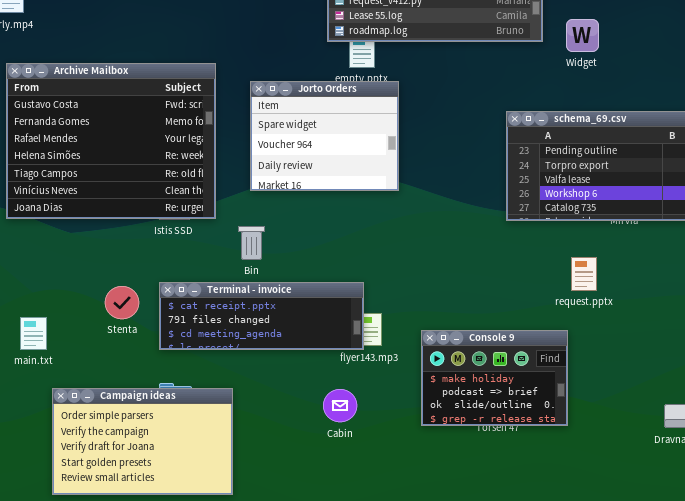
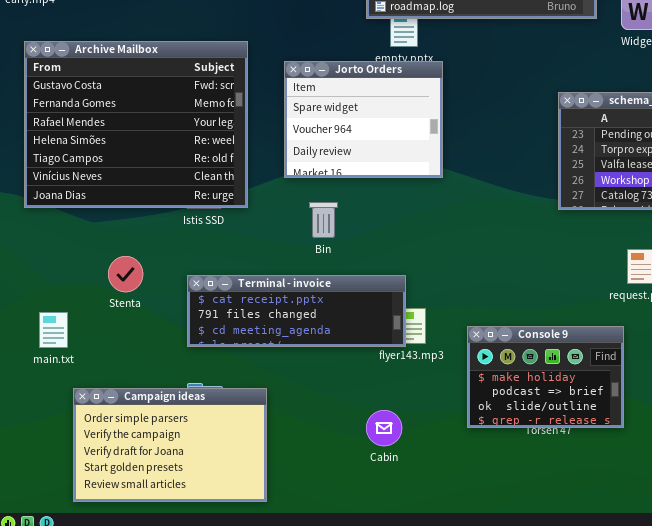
Bin: [238,226,265,260] -> [309,202,338,238], moved
Stenta: [105,286,139,319] -> [108,256,143,292], moved
Cabin: [323,389,357,422] -> [366,410,402,446], moved

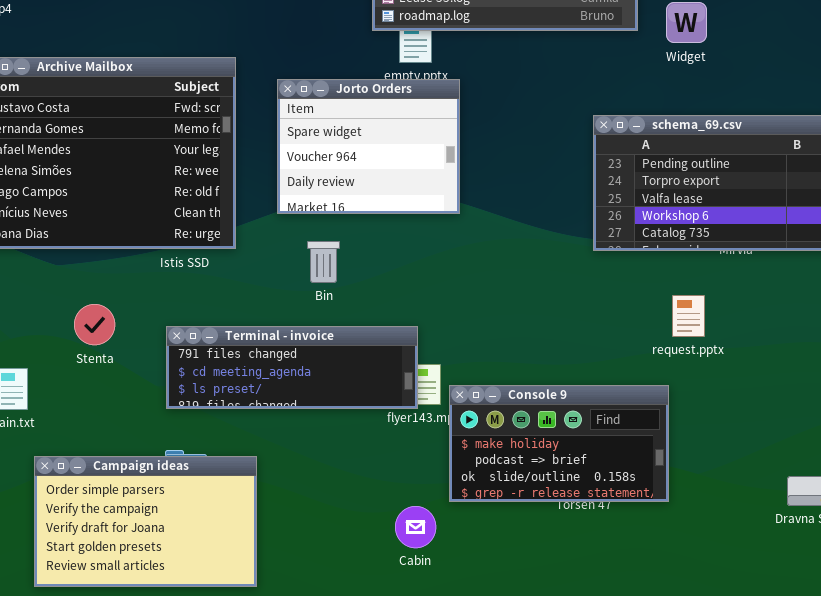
Terminal - invoice: [187,275,406,347] -> [166,326,418,409], scrolled down 1 row
Console 9: [467,326,624,428] -> [449,385,669,502], resized
Cabin: [366,410,402,446] -> [395,506,436,548], moved

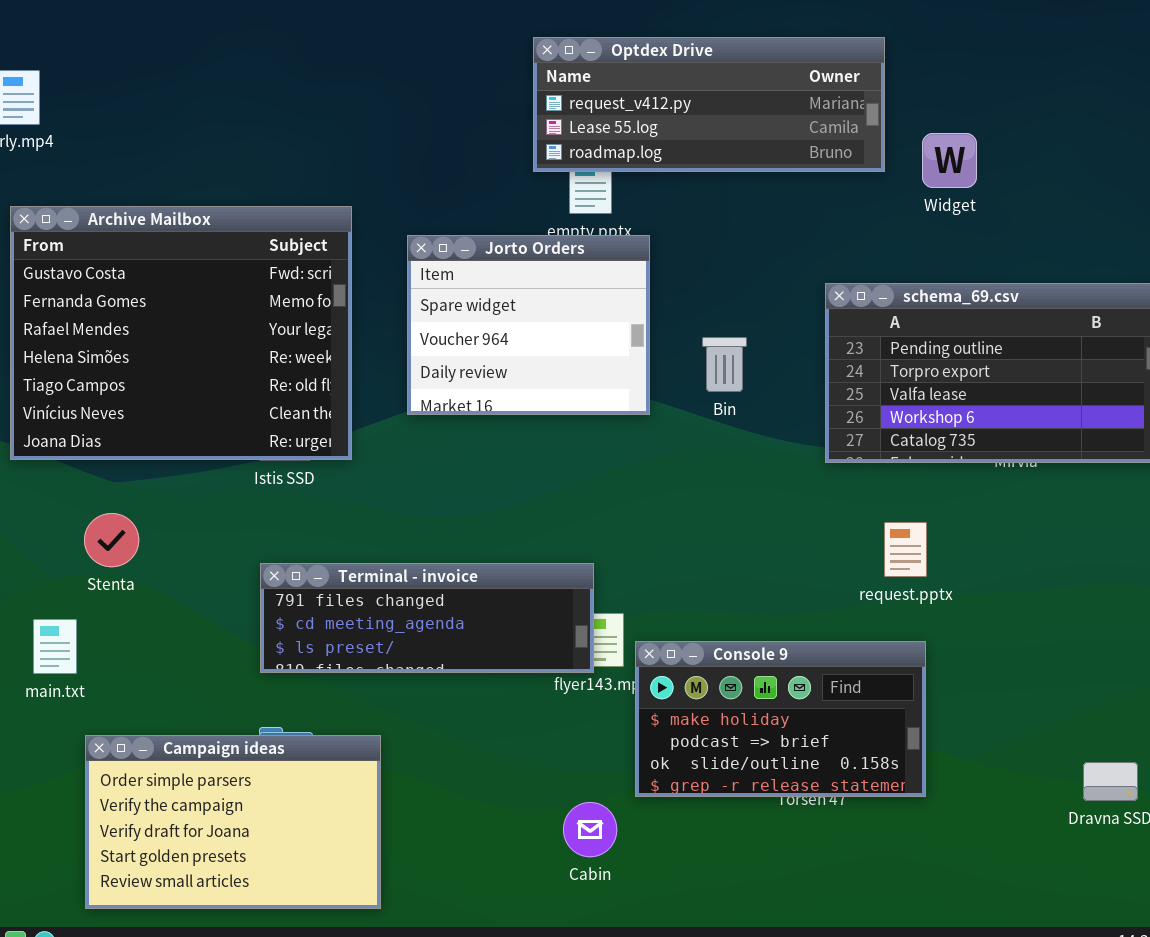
Bin: [307,241,340,283] -> [702,337,747,392], moved
request.pptx: [672,295,705,337] -> [884,522,927,577], moved
Stenta: [74,304,115,345] -> [84,513,139,567], moved

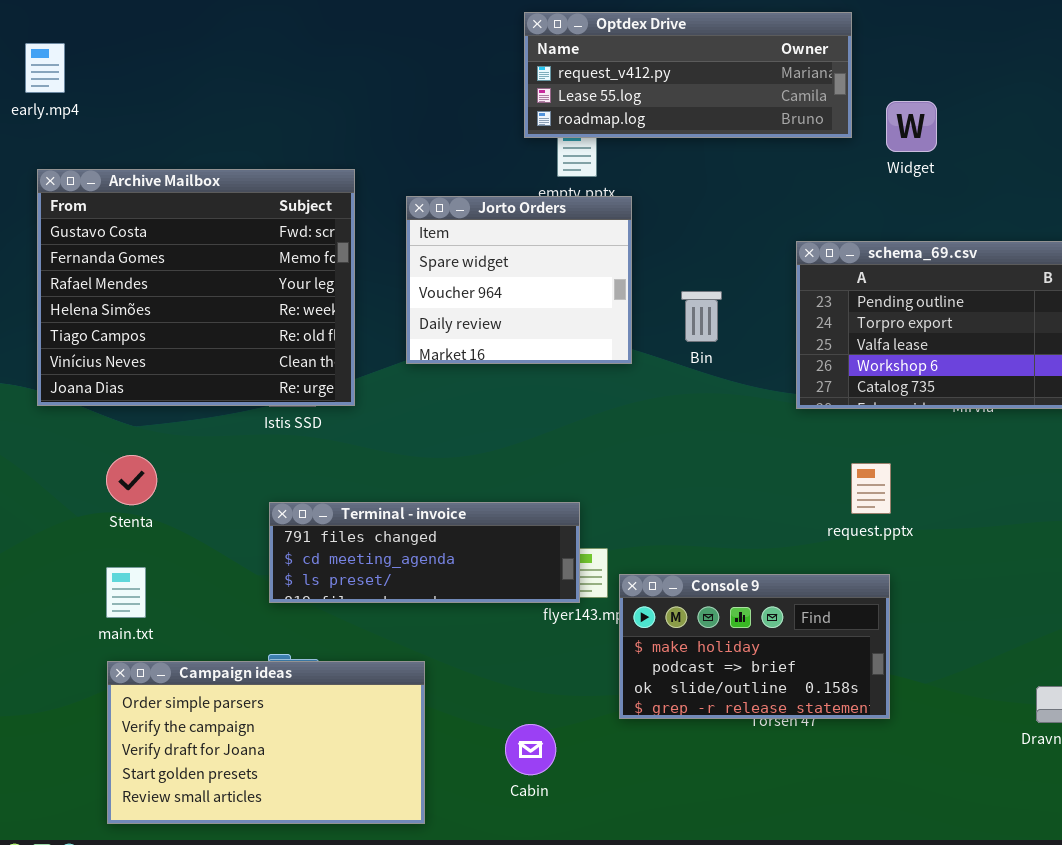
main.txt: [33,619,77,674] -> [106,567,146,618], moved
Campaign ideas: [85,735,381,909] -> [107,661,425,824], resized
Cabin: [563,802,617,857] -> [505,724,556,775], moved

